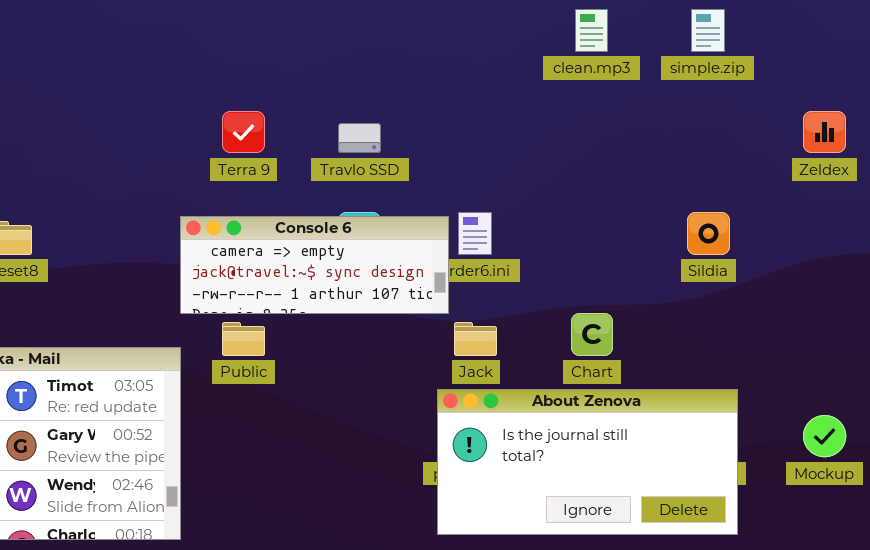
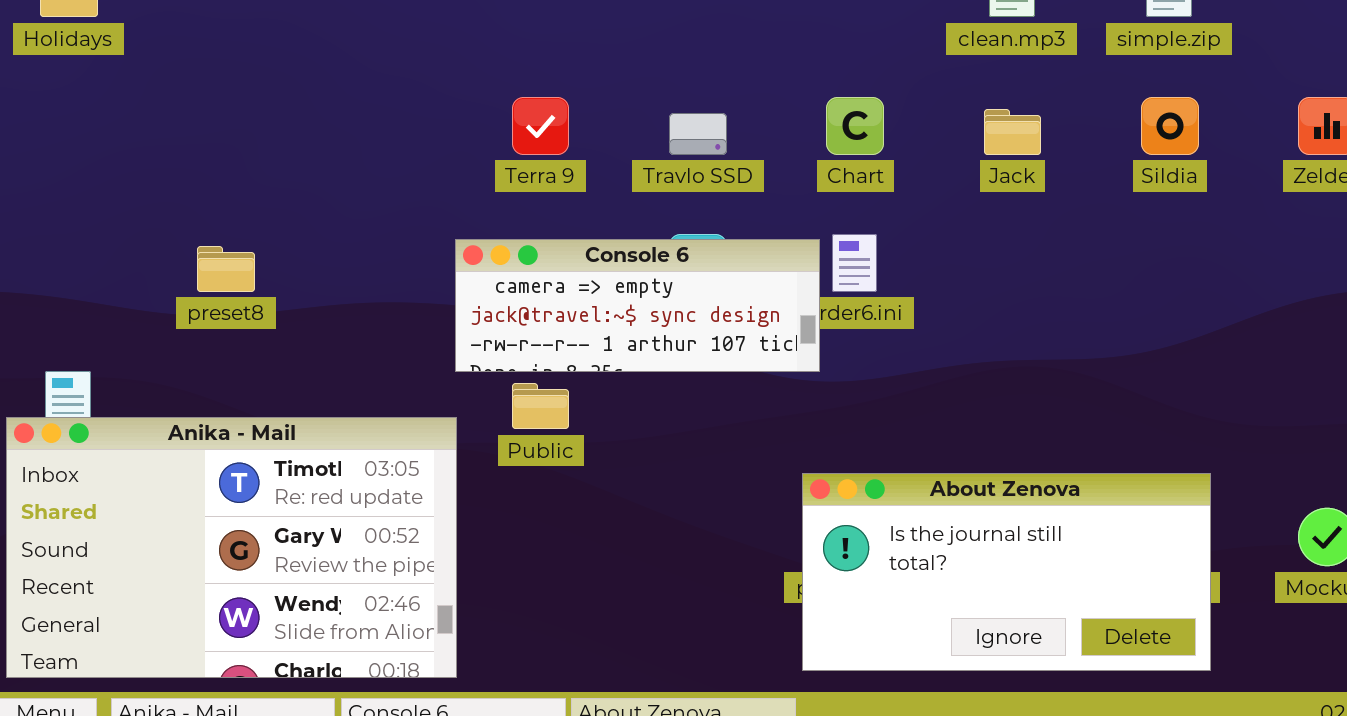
Sildia: [687,212,730,255] -> [1141,97,1199,155], moved
Chart: [571,313,613,356] -> [826,97,884,155], moved
Jack: [454,322,497,356] -> [984,109,1041,155], moved

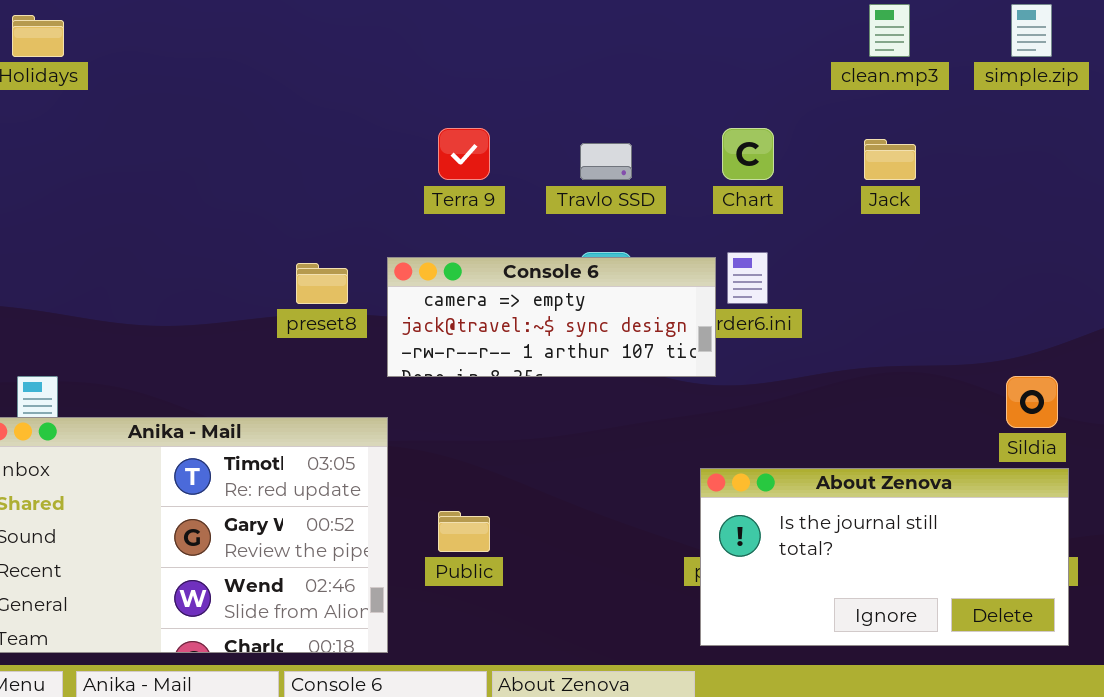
Sildia: [1141,97,1199,155] -> [1006,376,1058,428], moved
preset8: [197,246,255,292] -> [296,263,348,304], moved
Public: [512,383,569,429] -> [438,511,490,552], moved

